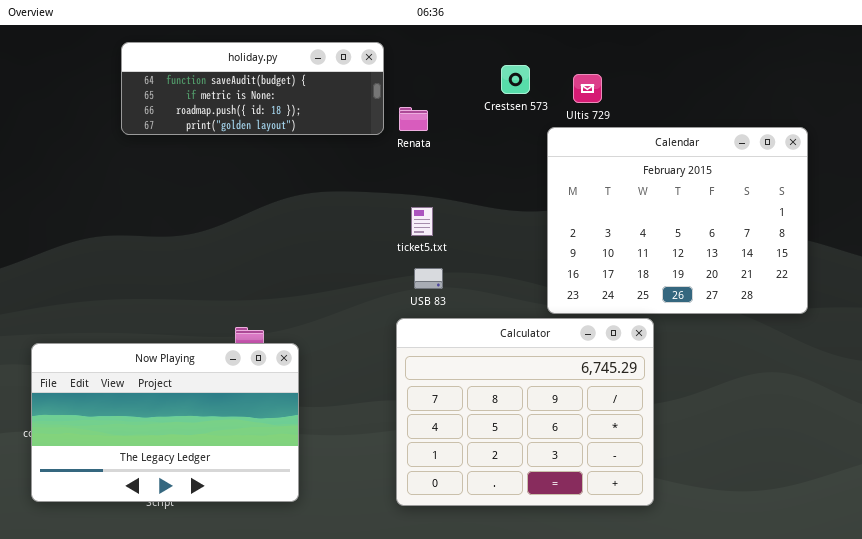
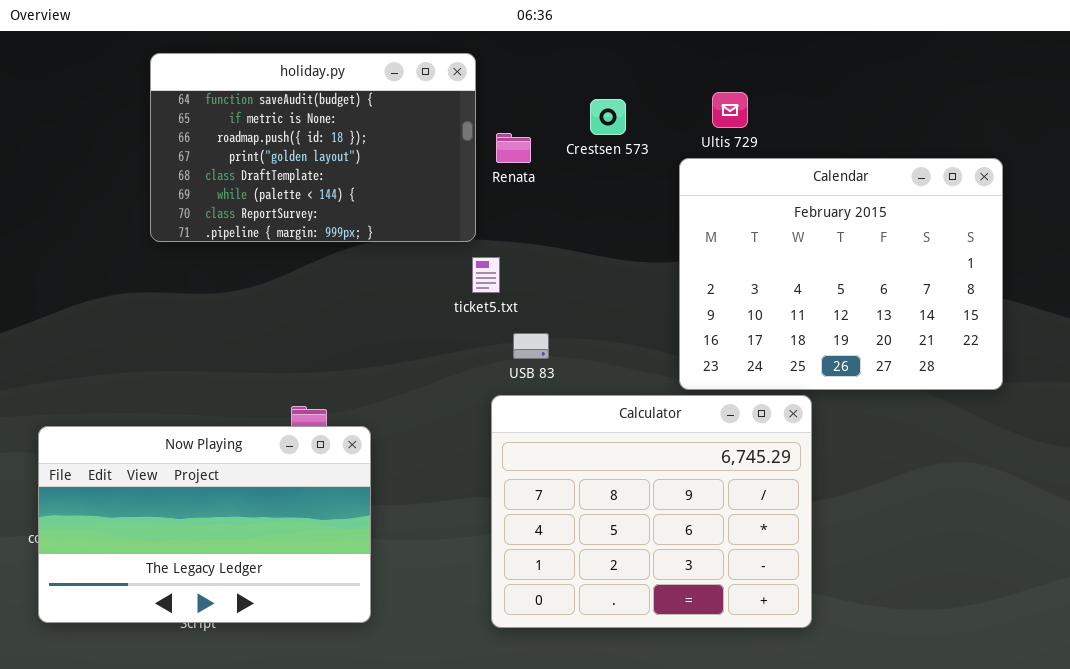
holiday.py: [121,42,384,135] -> [150,53,476,242], resized
Crestsen 573: [501,65,530,94] -> [590,99,626,135], moved
ticket5.txt: [411,207,433,236] -> [472,257,500,293], moved

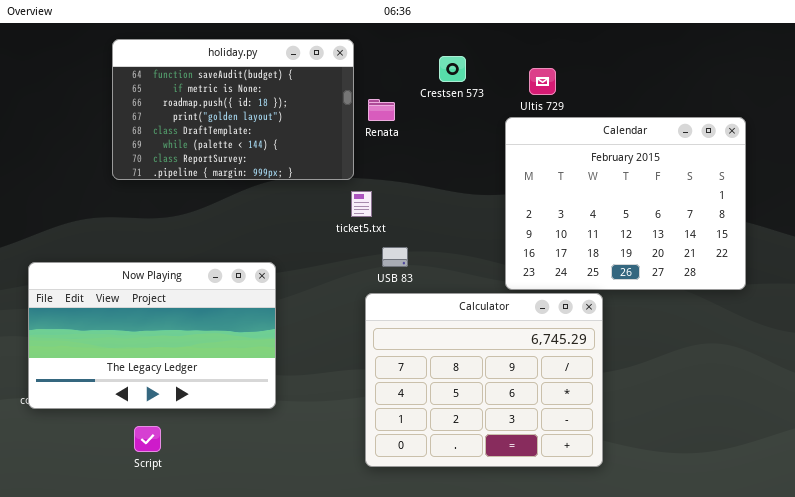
Crestsen 573: [590,99,626,135] -> [439,56,466,82], moved
Now Playing: [38,426,371,623] -> [28,262,276,409], moved

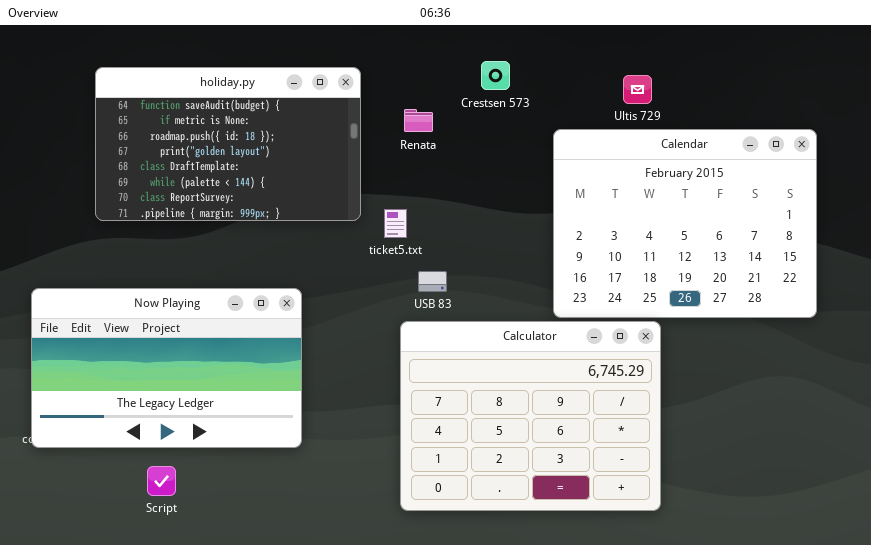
holiday.py: [112,39,354,180] -> [95,67,361,221], moved
Ultis 729: [529,68,556,95] -> [623,75,652,104], moved

